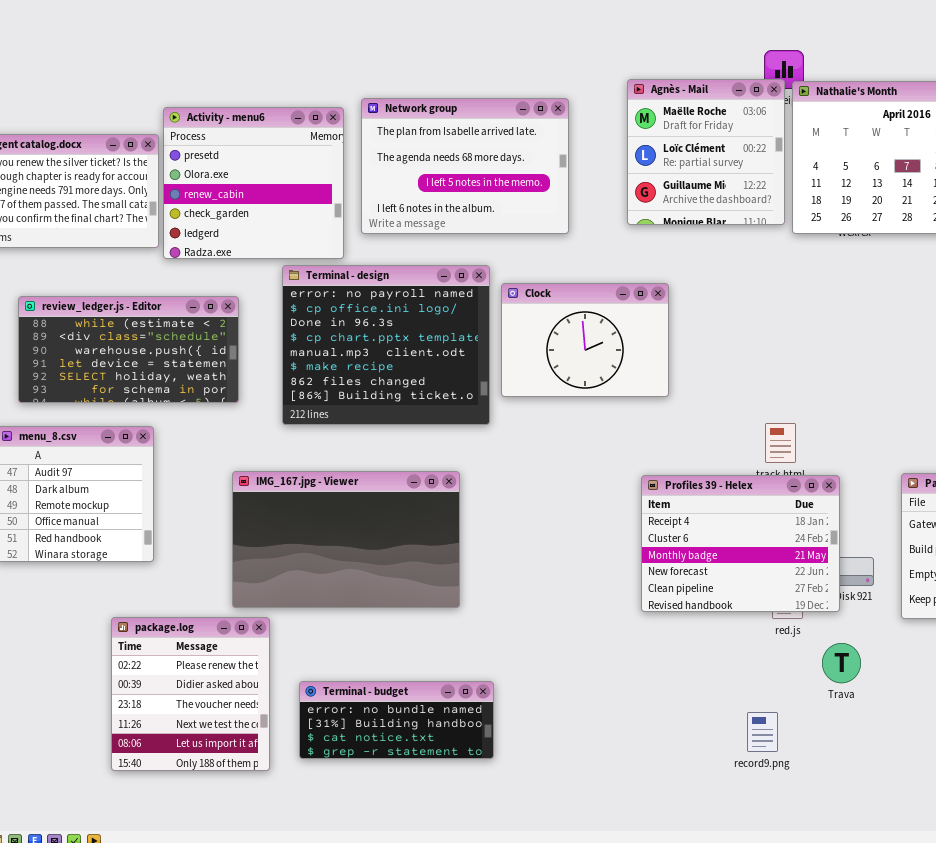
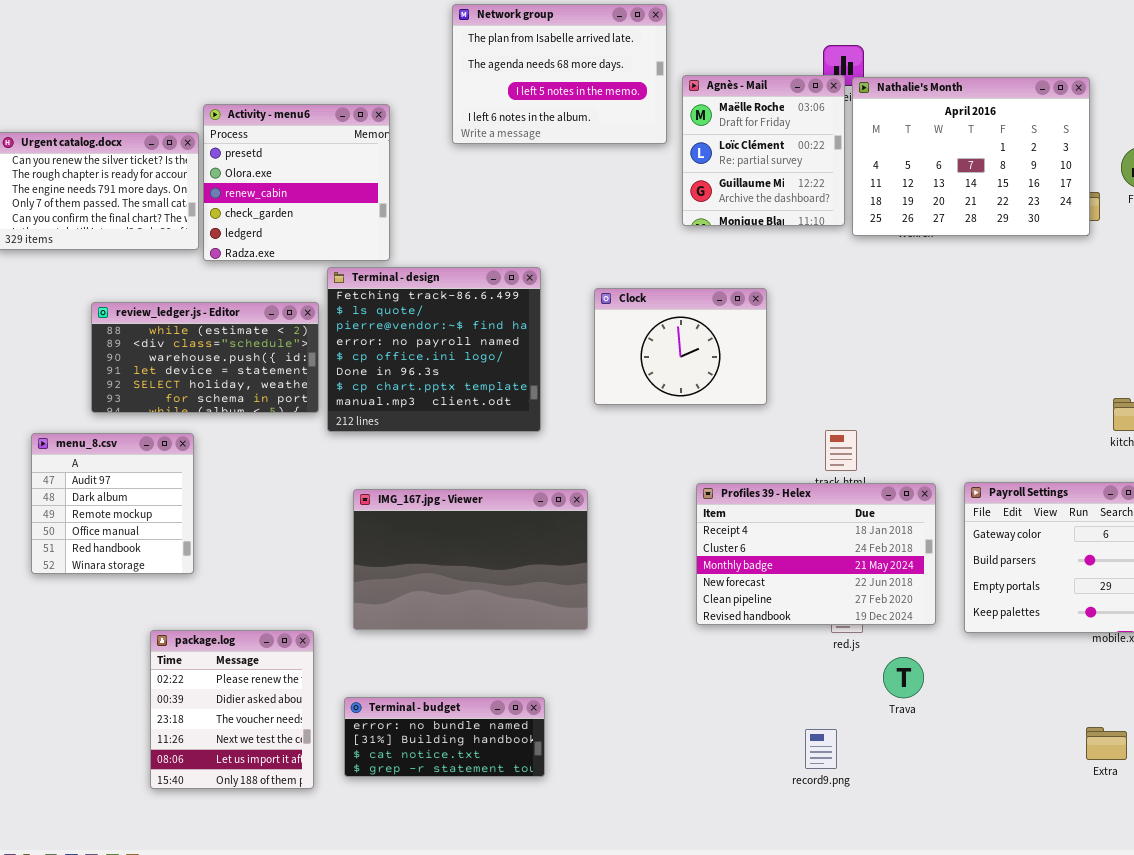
Network group: [361,98,569,234] -> [452,4,667,144], moved
Terminal - design: [282,265,490,425] -> [327,267,541,432], scrolled up 3 rows
Clock: [501,283,669,397] -> [594,288,767,405], moved
review_ledger.js - Editor: [18,296,239,403] -> [91,302,319,413], moved
IMG_167.jpg - Viewer: [232,471,460,608] -> [353,489,588,630], moved
Profiles 39 - Helex: [641,475,840,612] -> [696,483,936,625], resized

